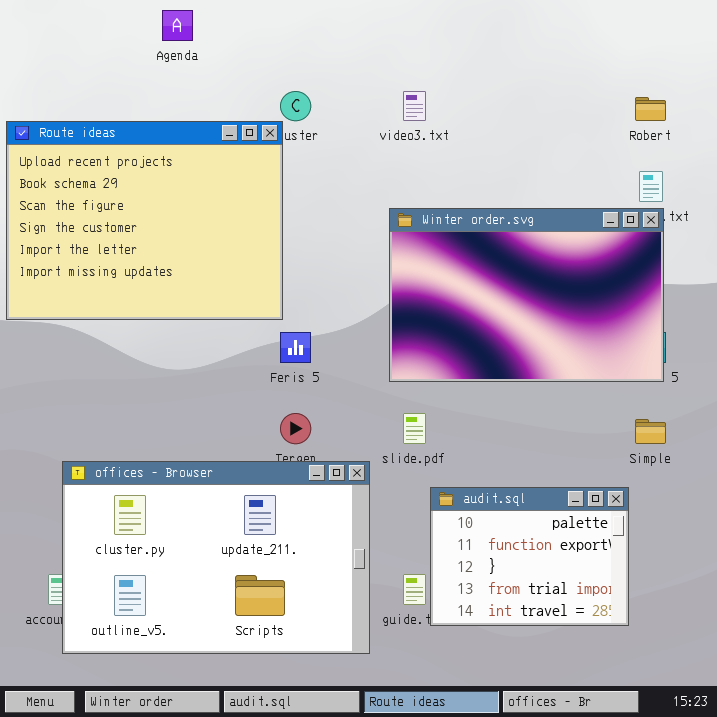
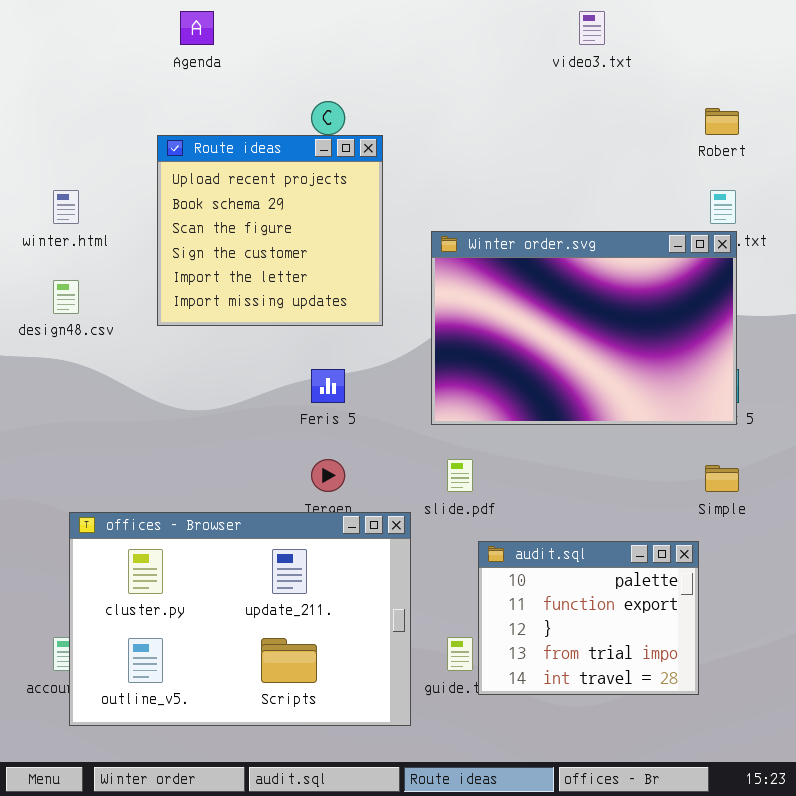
video3.txt: [403,91,426,121] -> [579,11,605,45], moved
Route ideas: [6,121,283,320] -> [157,135,383,326], moved, resized

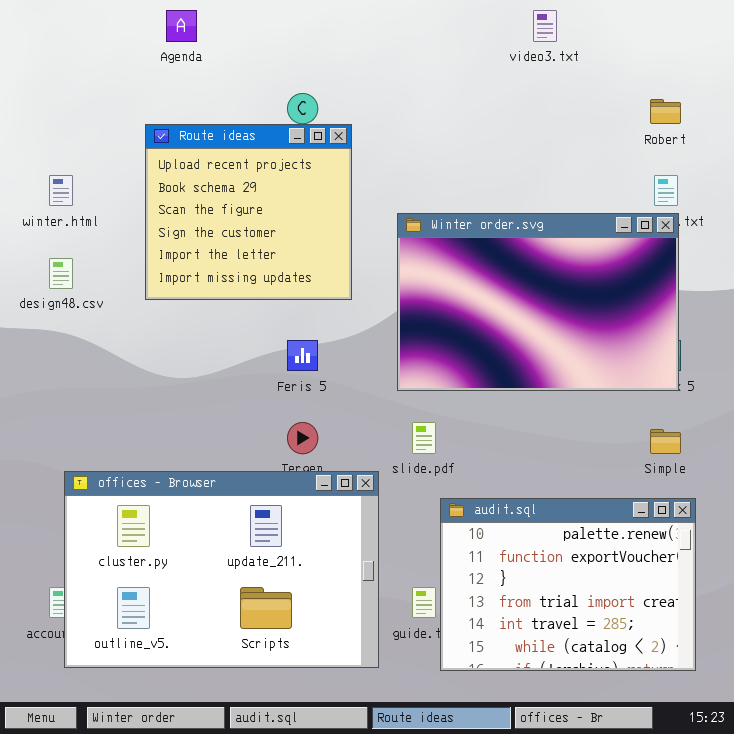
audit.sql: [478,541,699,695] -> [440,498,696,671], resized

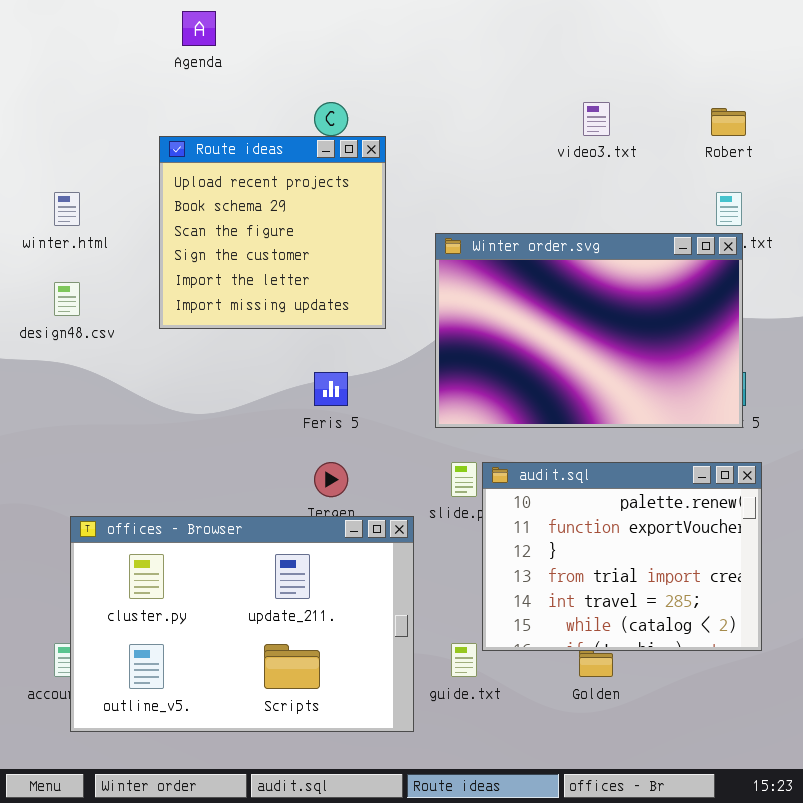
video3.txt: [533,10,557,42] -> [583,102,610,136], moved
audit.sql: [440,498,696,671] -> [482,462,762,651], moved

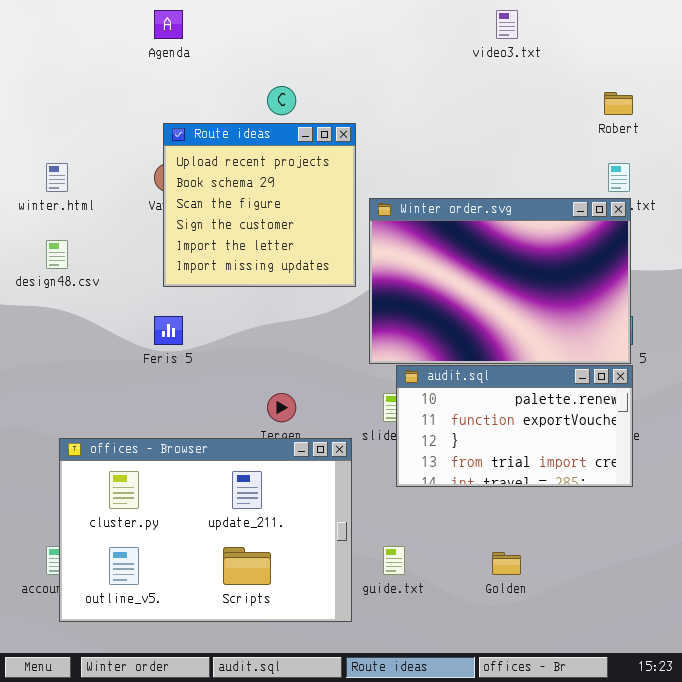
video3.txt: [583,102,610,136] -> [496,10,518,39], moved
Route ideas: [159,136,386,329] -> [163,123,356,287], moved
Feris 5: [314,372,348,406] -> [154,316,183,345], moved
audit.sql: [482,462,762,651] -> [396,365,633,487], moved, resized

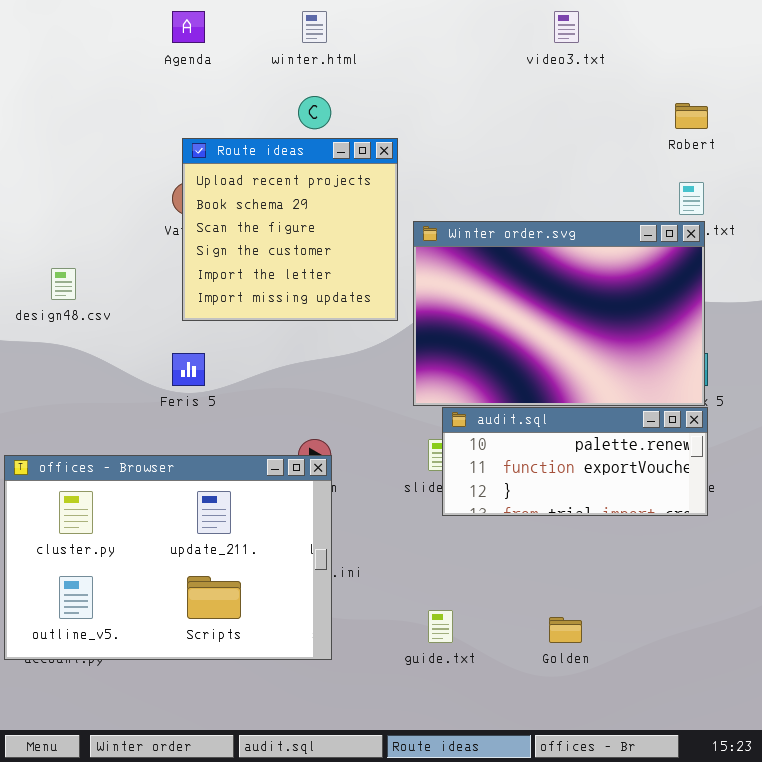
winter.html: [46,163,68,192] -> [302,11,327,43], moved
audit.sql: [396,365,633,487] -> [442,407,708,516], resized
offices - Browser: [59,438,352,622] -> [4,455,332,660], moved

